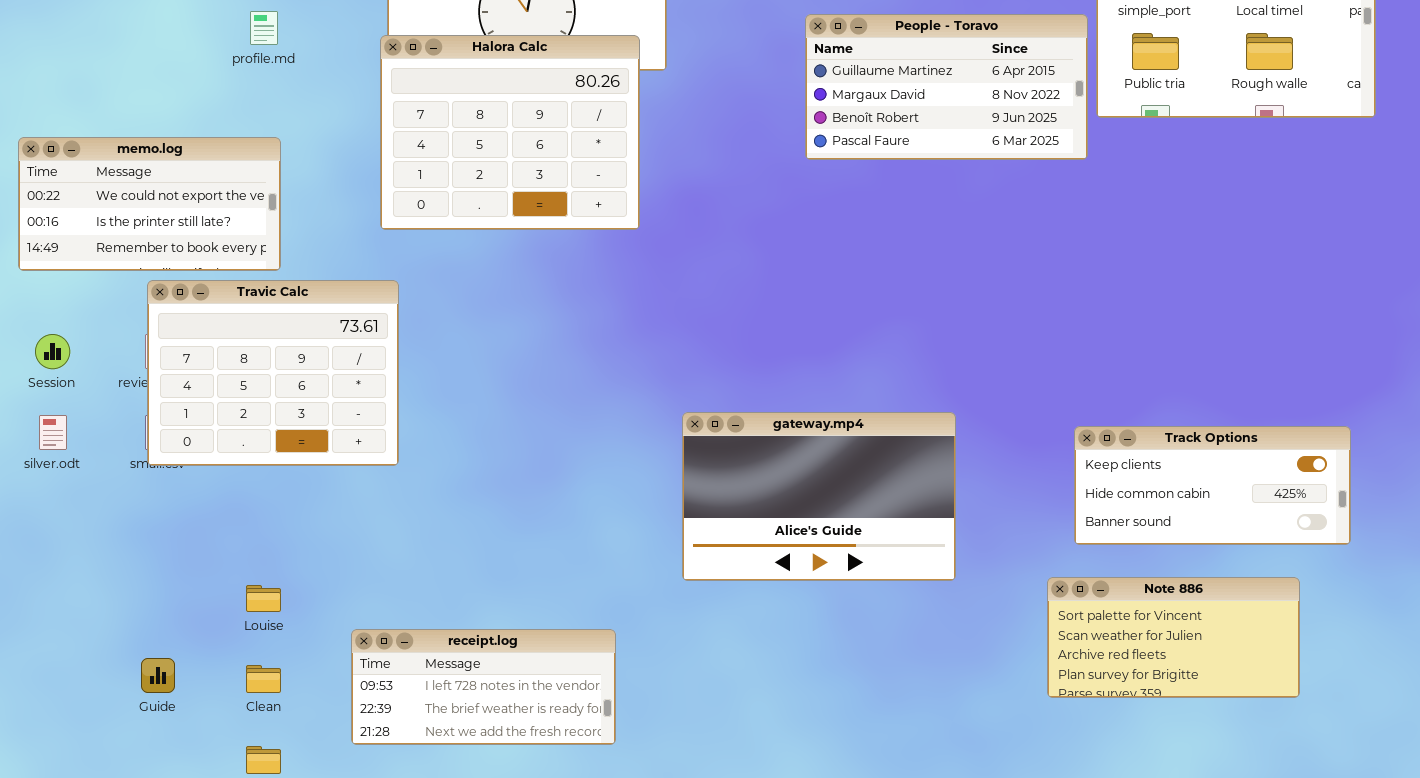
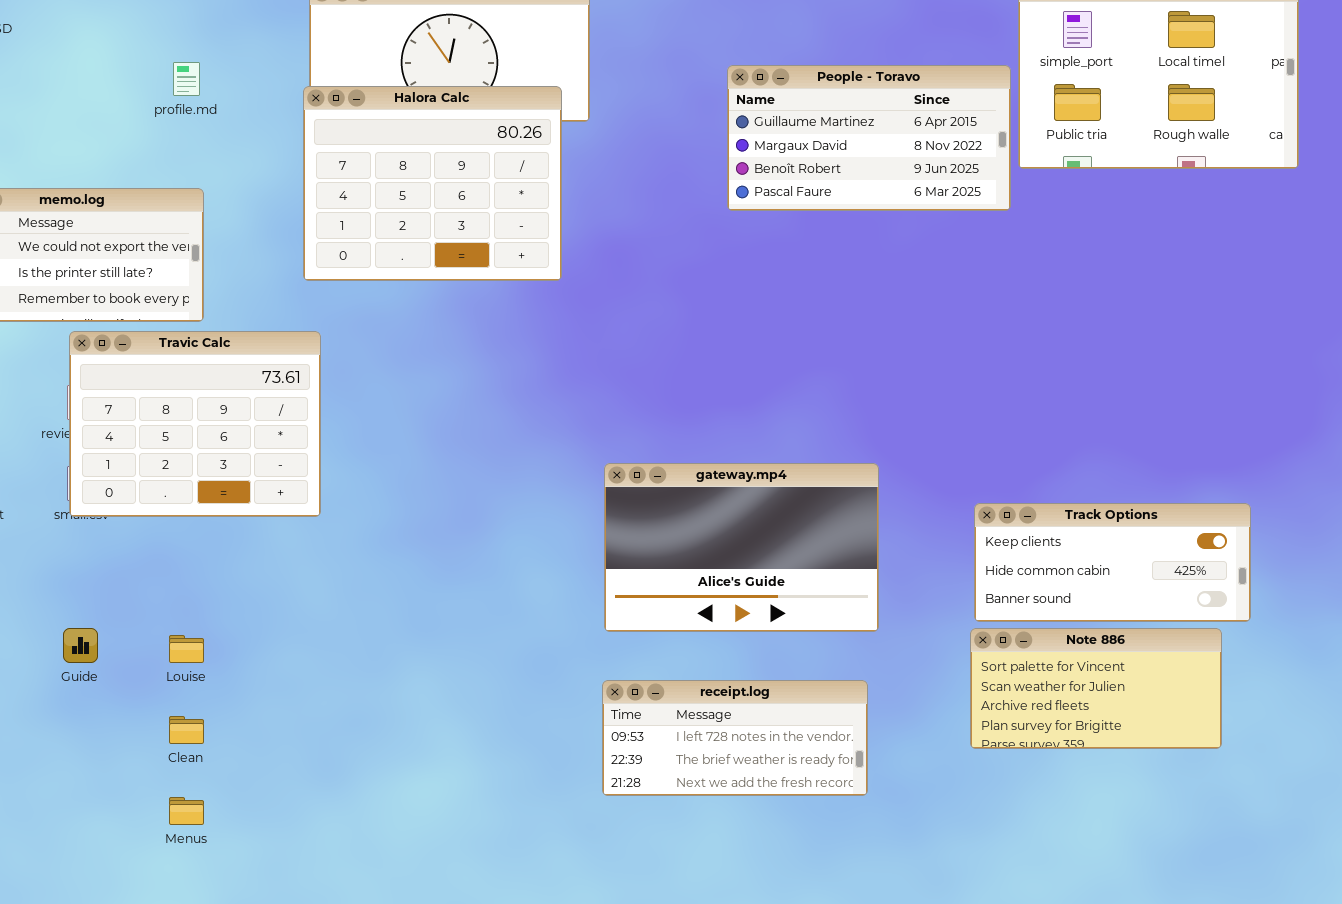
Track Options: [1074,426,1351,545] -> [974,503,1251,622], moved
receipt.log: [351,629,616,745] -> [602,680,868,796], moved
Guide: [141,658,175,693] -> [63,628,98,663], moved

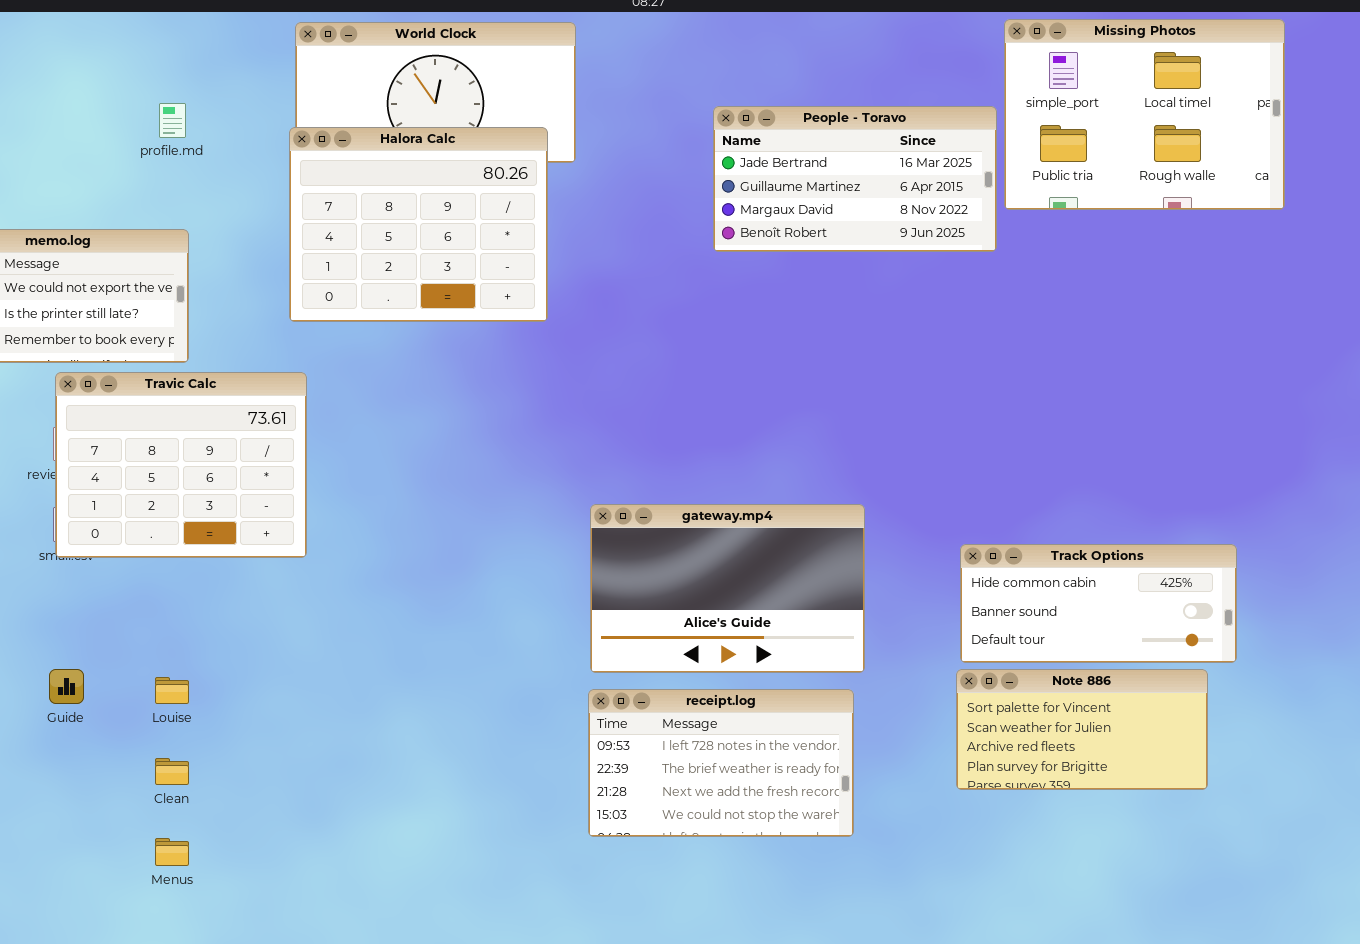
People - Toravo: [727,65,1011,211] -> [713,106,997,252], scrolled up 1 row
Track Options: [974,503,1251,622] -> [960,544,1237,663], scrolled down 1 row
receipt.log: [602,680,868,796] -> [588,689,854,837], resized

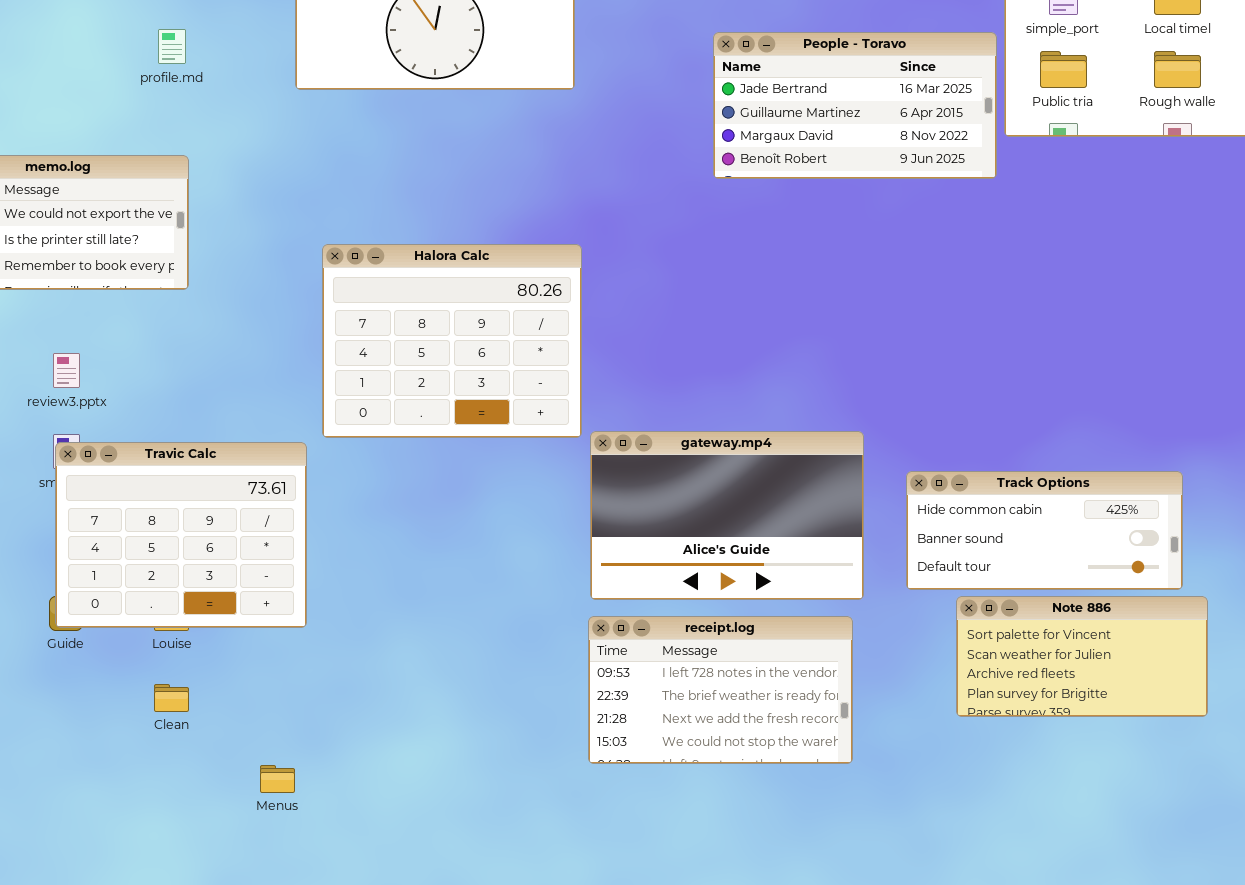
Halora Calc: [289,127,548,322] -> [322,244,582,438], moved
Travic Calc: [55,372,307,558] -> [55,442,307,628], moved
Track Options: [960,544,1237,663] -> [906,471,1183,590], moved
Menus: [155,838,189,866] -> [260,765,295,793], moved

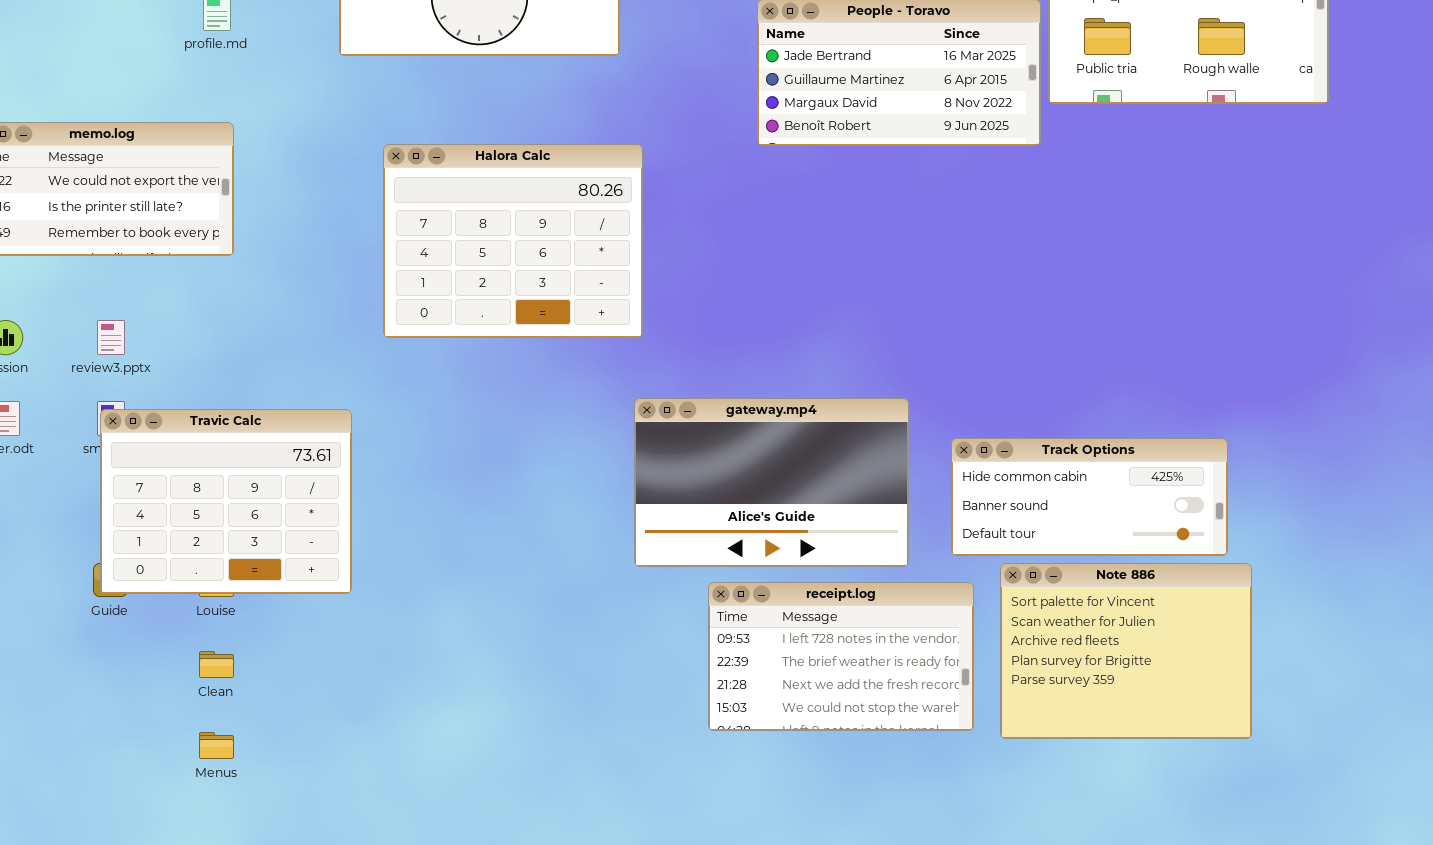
Halora Calc: [322,244,582,438] -> [383,144,643,338], moved
Note 886: [956,596,1208,717] -> [1000,563,1252,739], resized
receipt.log: [588,616,853,764] -> [708,582,974,731], moved
Menus: [260,765,295,793] -> [199,732,234,759], moved

